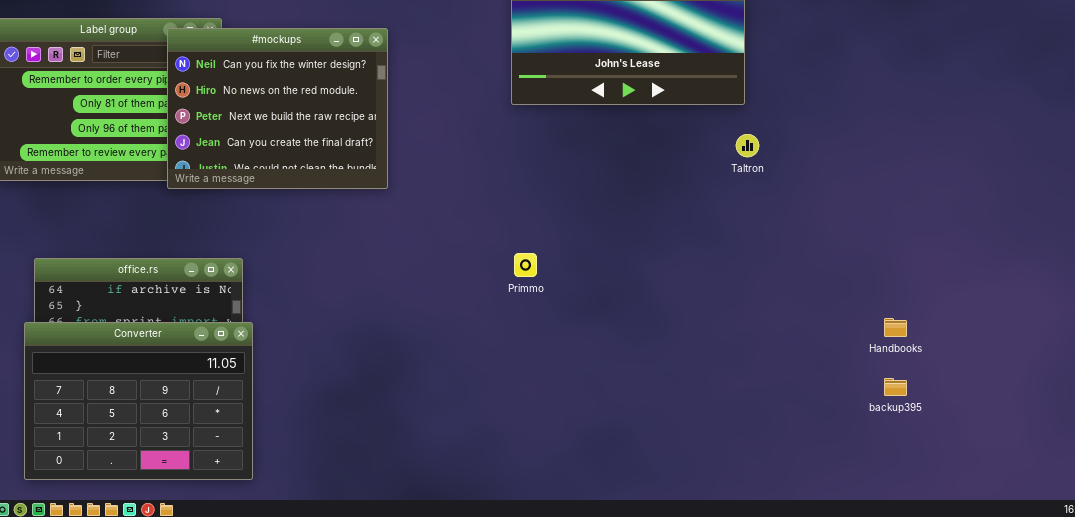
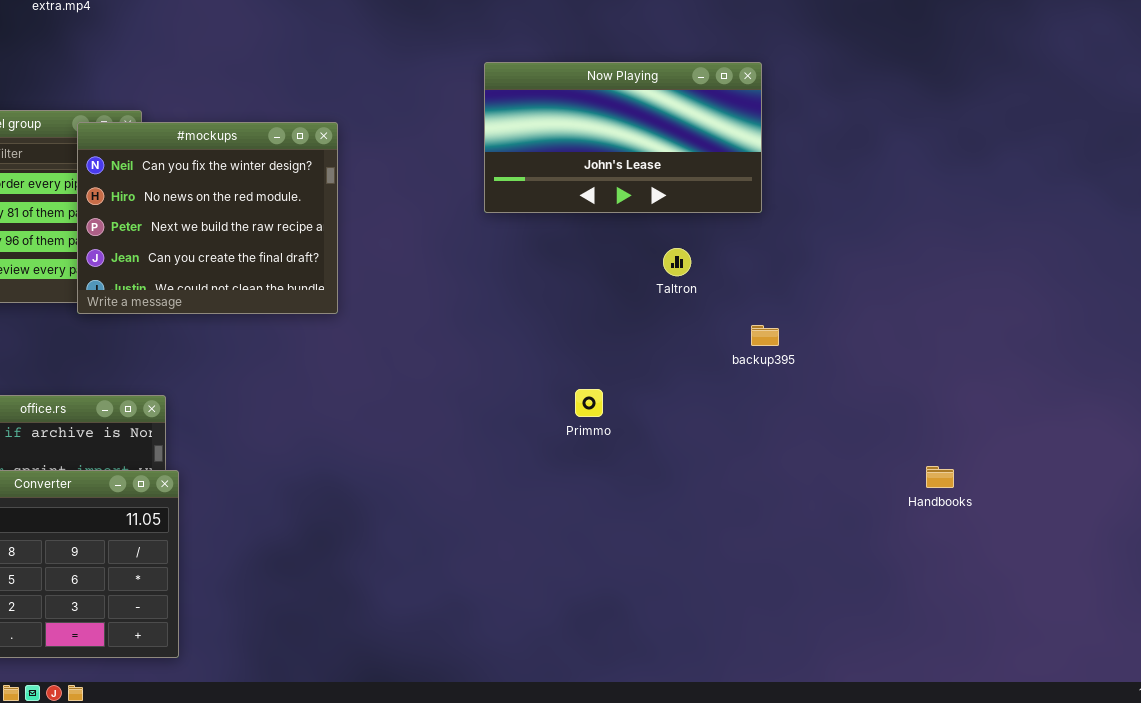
Taltron: [736,134,759,157] -> [663,248,691,276], moved
Primmo: [514,253,537,277] -> [575,389,603,417], moved
backup395: [884,378,907,396] -> [751,325,779,346], moved

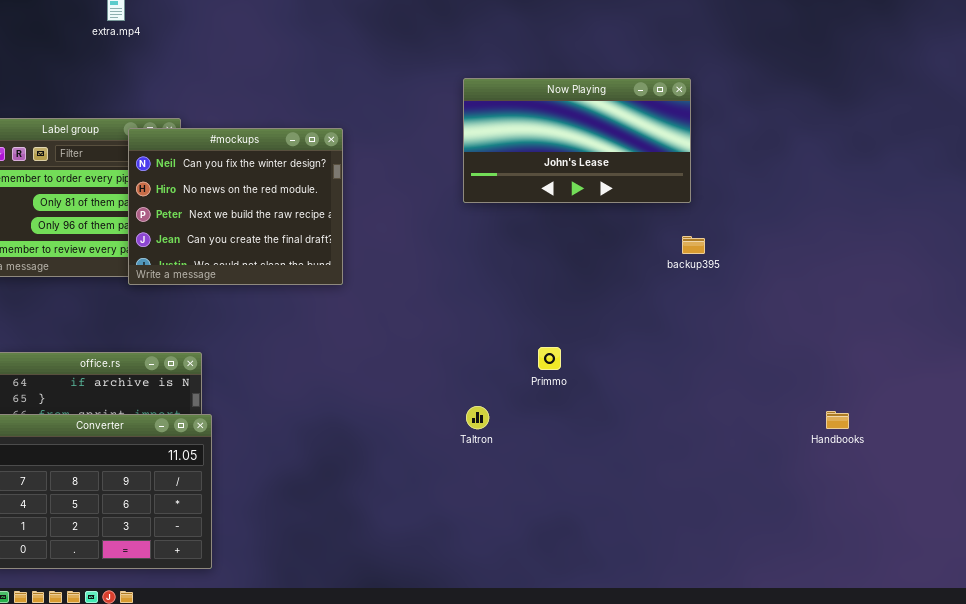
Taltron: [663,248,691,276] -> [466,406,489,429], moved
backup395: [751,325,779,346] -> [682,236,705,254], moved

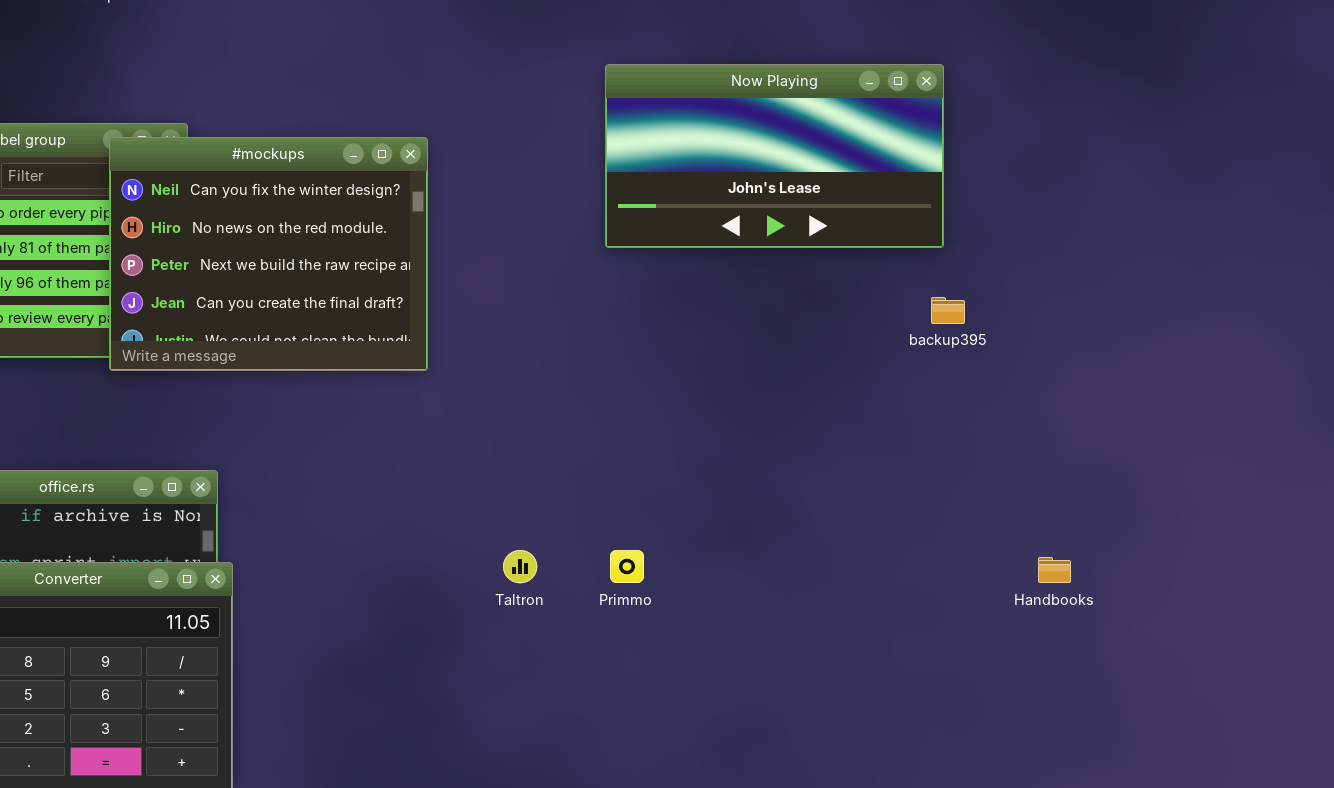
Primmo: [538,347,561,370] -> [610,550,644,583], moved
Taltron: [466,406,489,429] -> [503,550,537,583], moved
Handbooks: [826,411,849,429] -> [1038,557,1071,583], moved

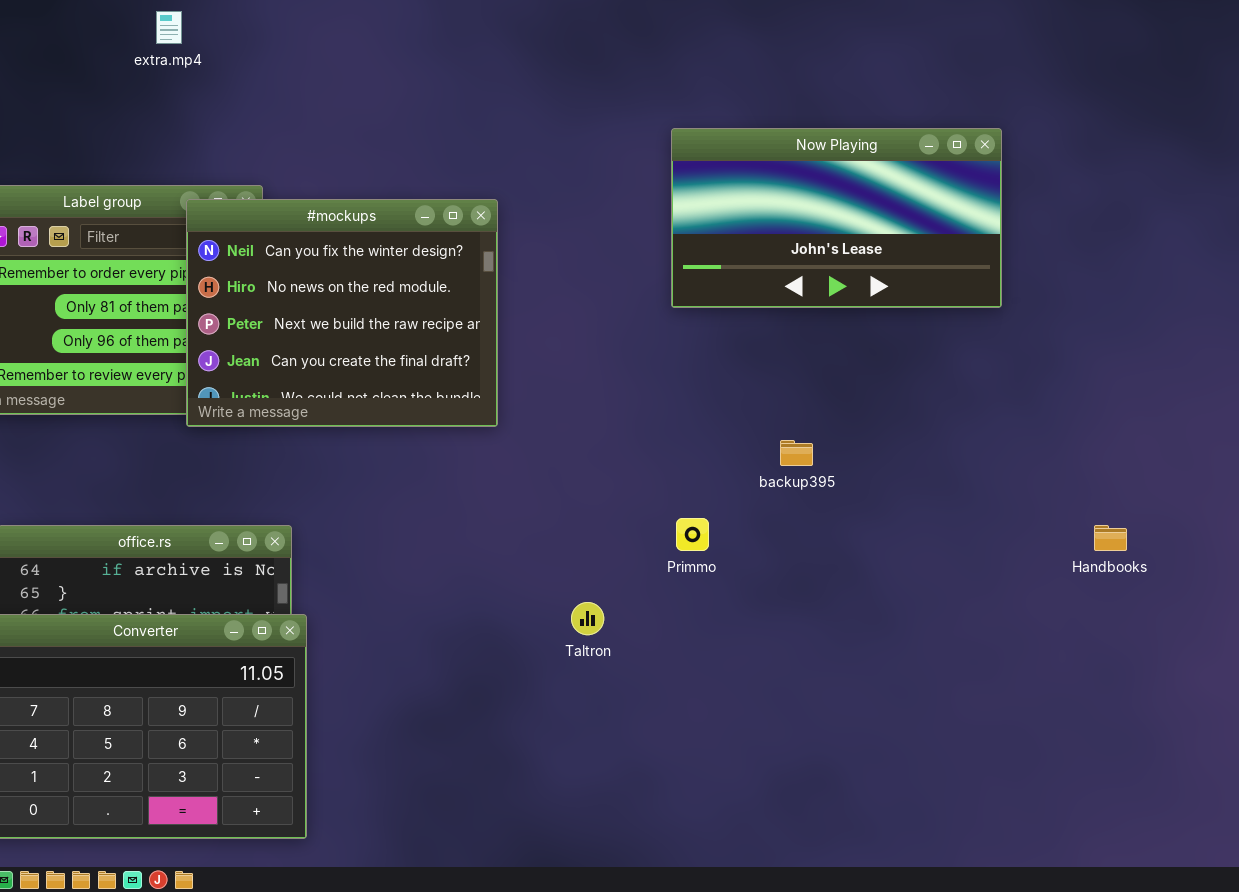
backup395: [931,297,965,324] -> [780,440,813,466], moved
Primmo: [610,550,644,583] -> [676,518,709,551], moved
Handbooks: [1038,557,1071,583] -> [1094,525,1127,551], moved

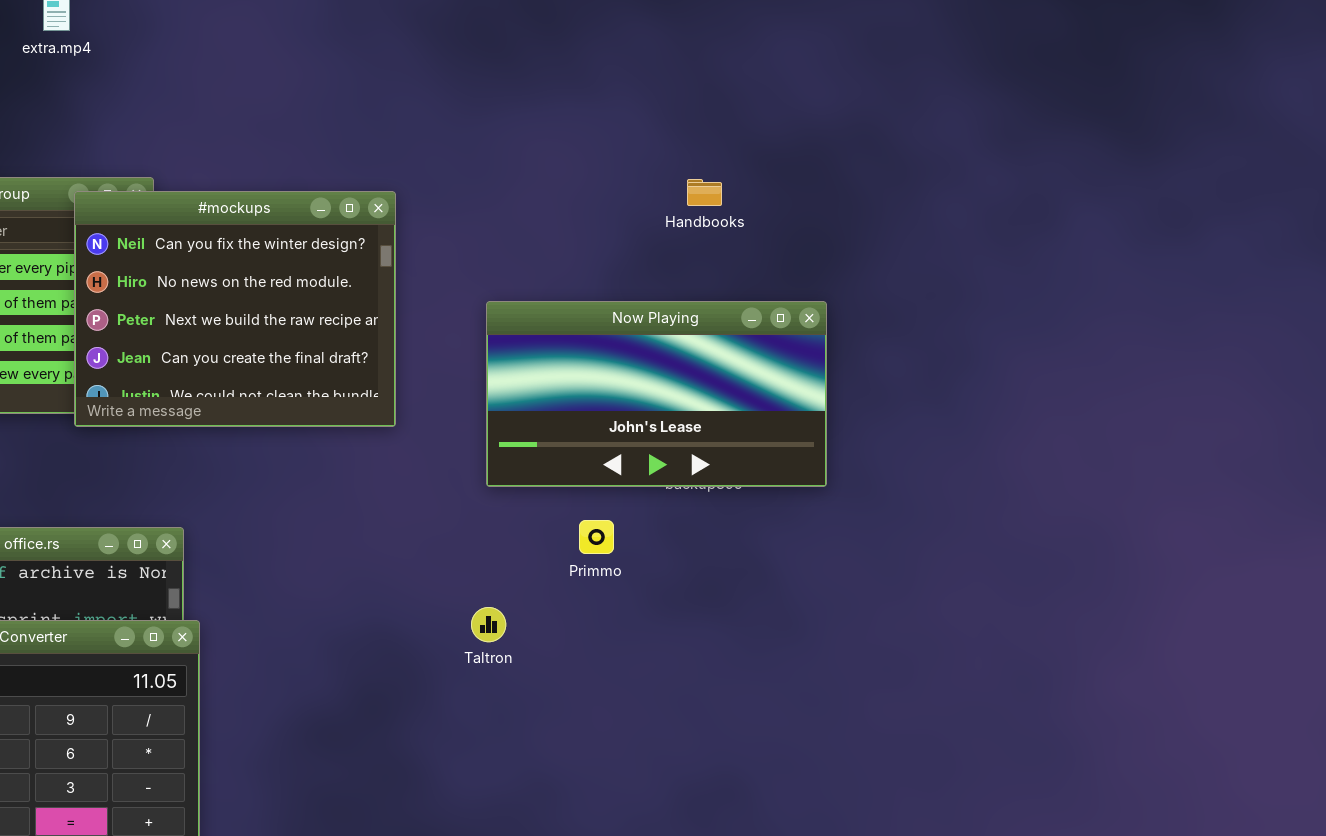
Now Playing: [671,128,1002,308] -> [486,301,827,487], moved
Handbooks: [1094,525,1127,551] -> [687,179,722,206], moved

